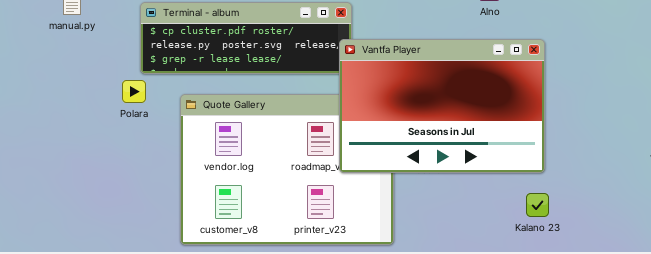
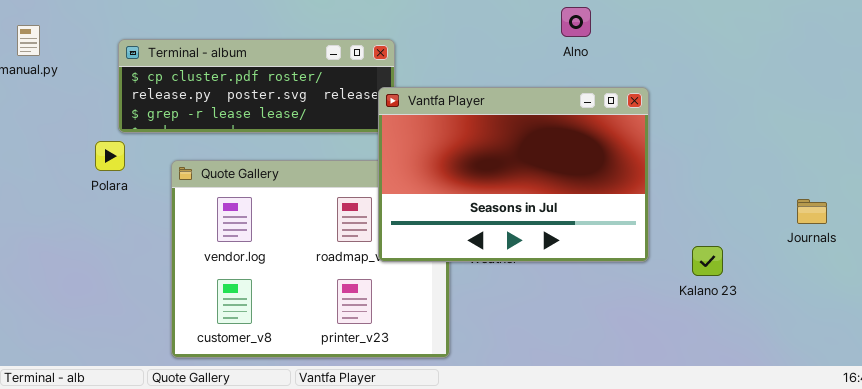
Kalano 23: [526,193,549,217] -> [692,246,723,276], moved

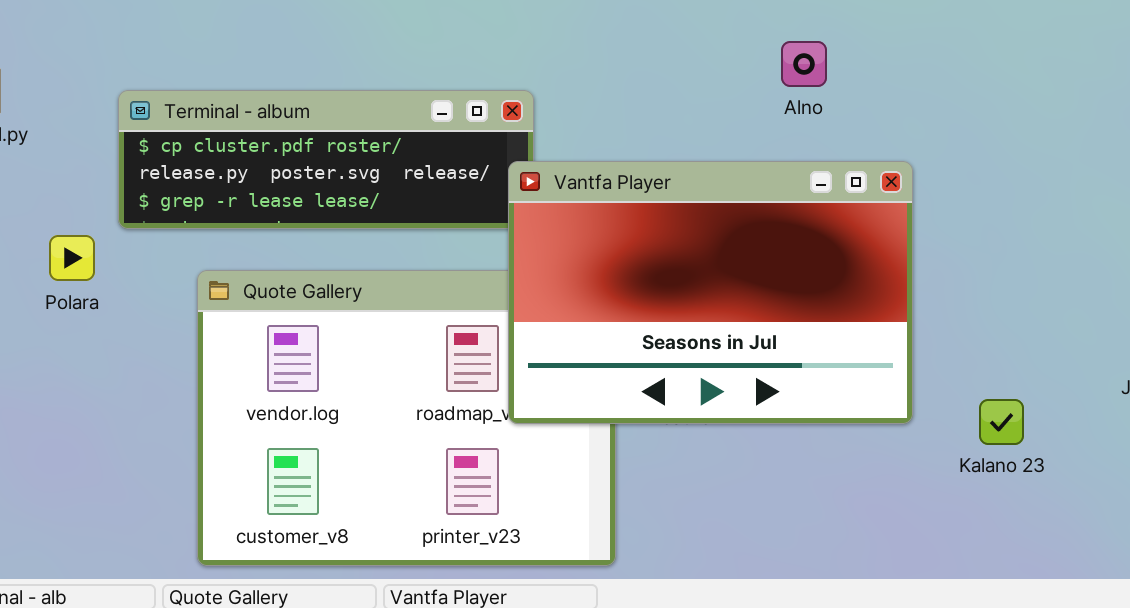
Polara: [95,141,125,171] -> [49,235,95,281], moved

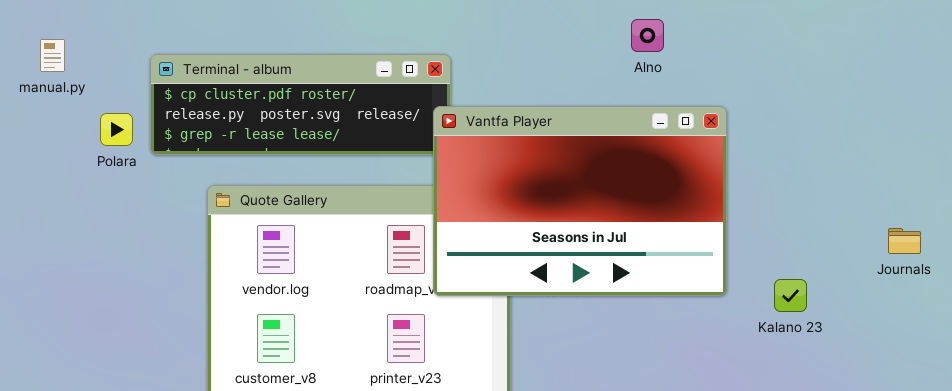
Polara: [49,235,95,281] -> [100,113,133,146], moved

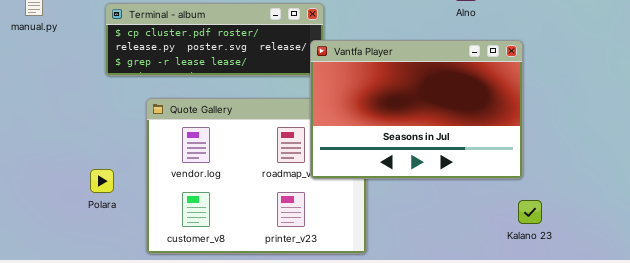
Polara: [100,113,133,146] -> [90,169,114,193], moved
Kalano 23: [774,279,807,312] -> [518,200,542,224], moved

